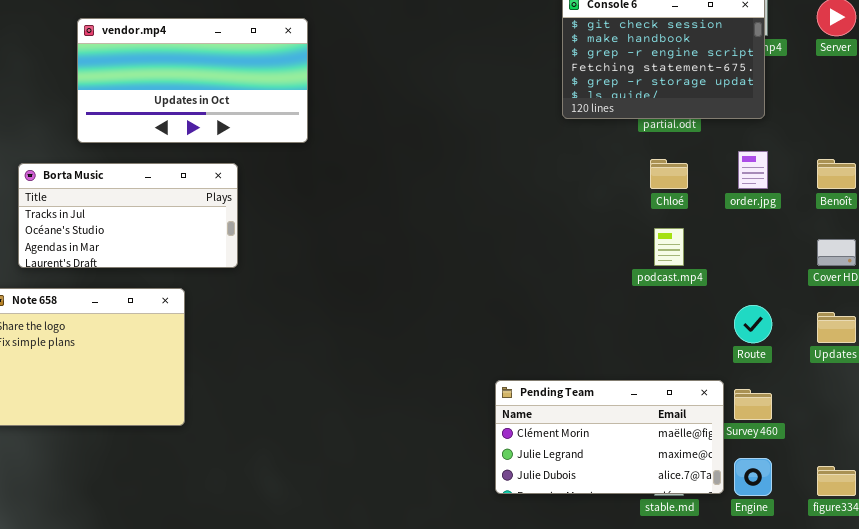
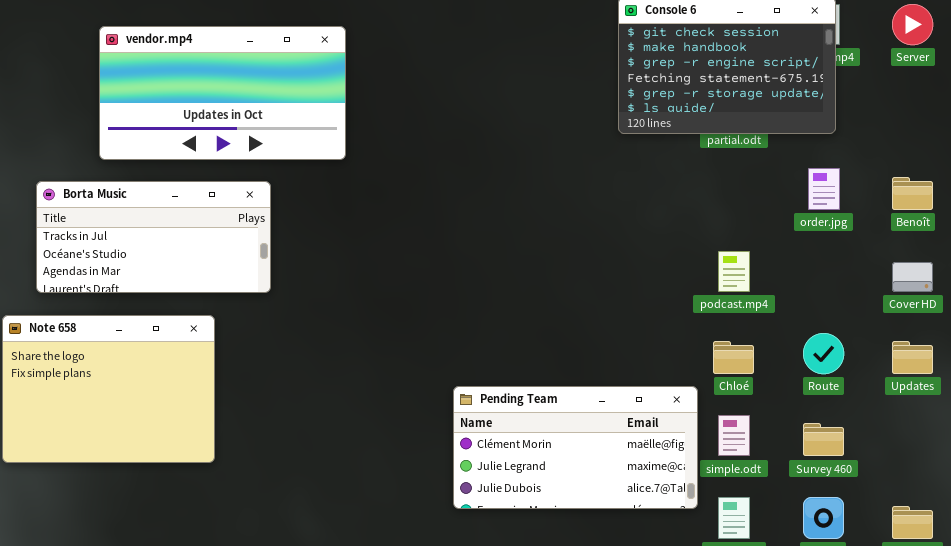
Chloé: [650,159,688,189] -> [713,341,754,374], moved
Pending Team: [495,380,724,494] -> [453,386,698,509], moved

